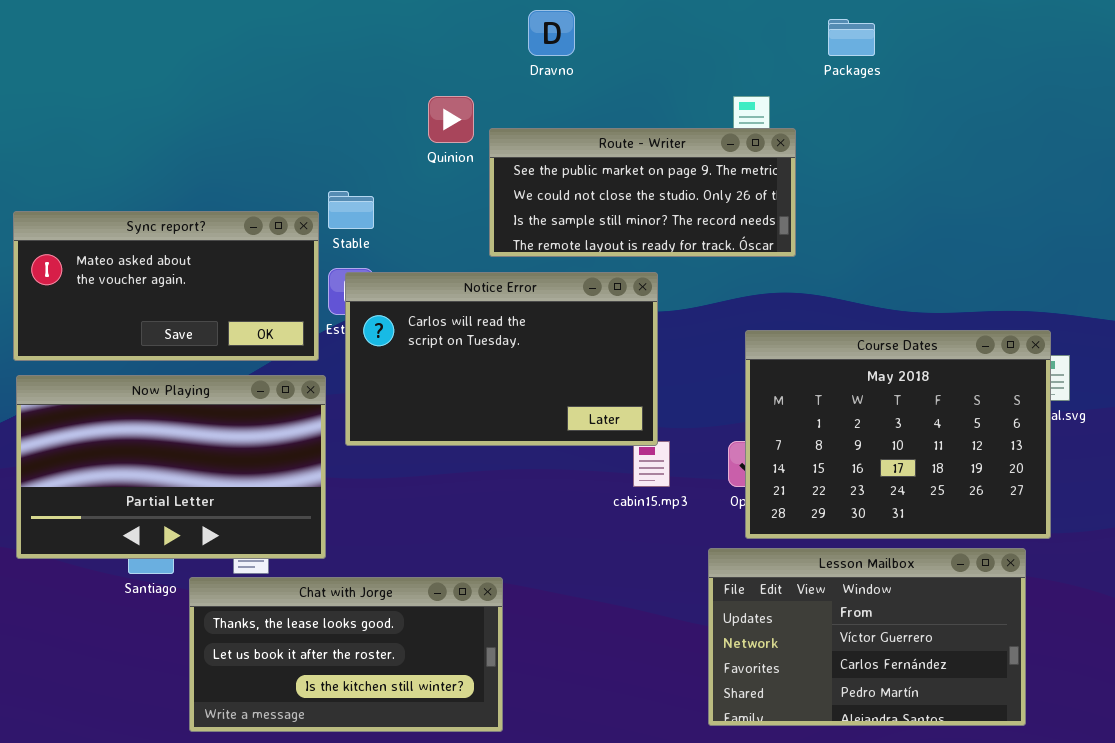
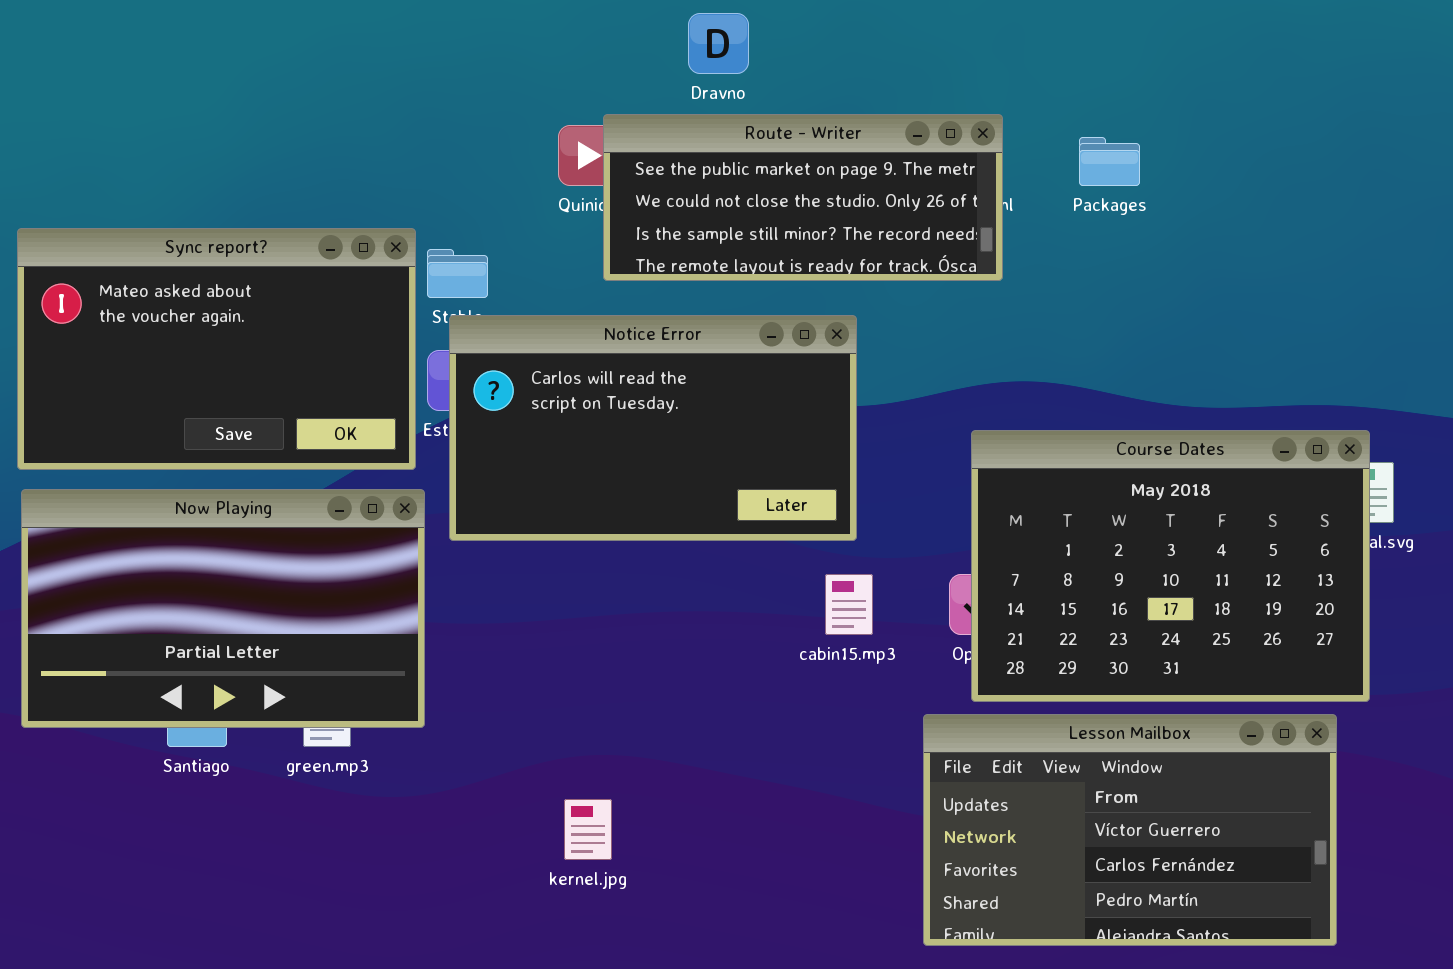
Packages: [828,19,875,56] -> [1079,137,1140,186], moved
Route - Writer: [489,128,796,257] -> [603,114,1003,281], moved
Sync report?: [13,211,319,361] -> [17,228,416,470], resized
Notice Error: [345,272,658,446] -> [449,315,857,541], moved
Chat with Jorge: [189,577,503,732] -> none, closed

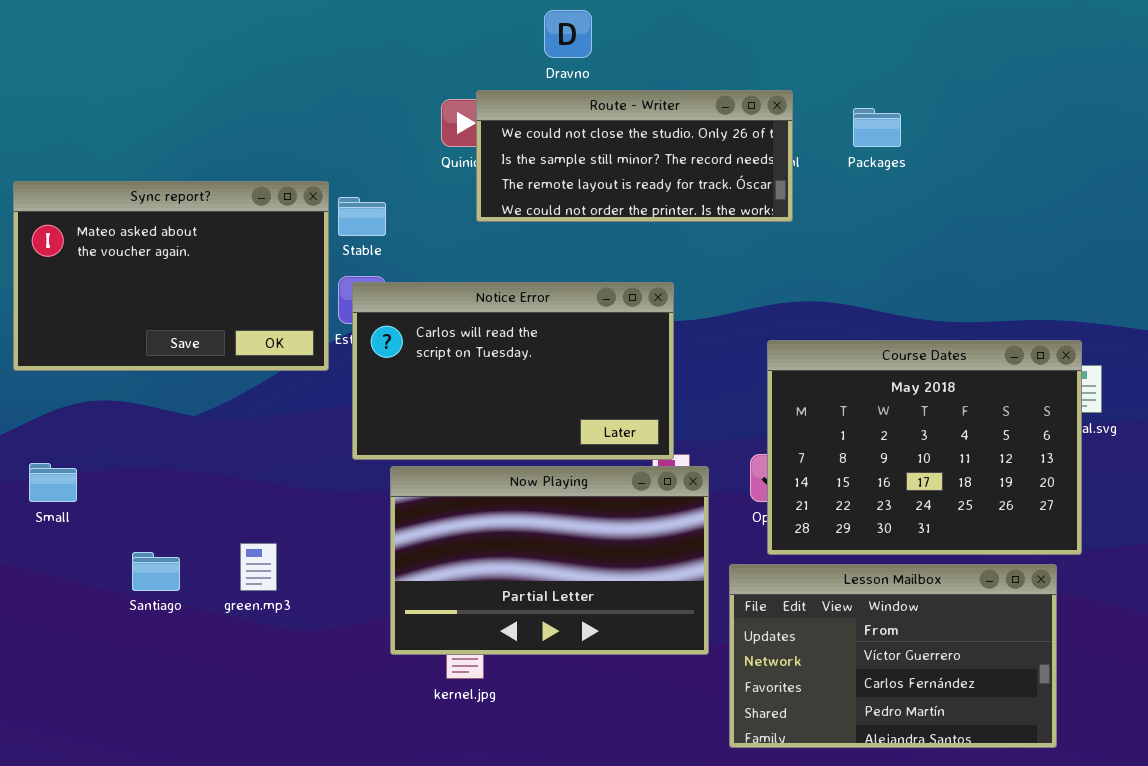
Route - Writer: [603,114,1003,281] -> [476,90,793,222], scrolled down 1 row
Notice Error: [449,315,857,541] -> [352,282,674,460], moved
Now Playing: [21,489,425,728] -> [390,466,709,655], moved

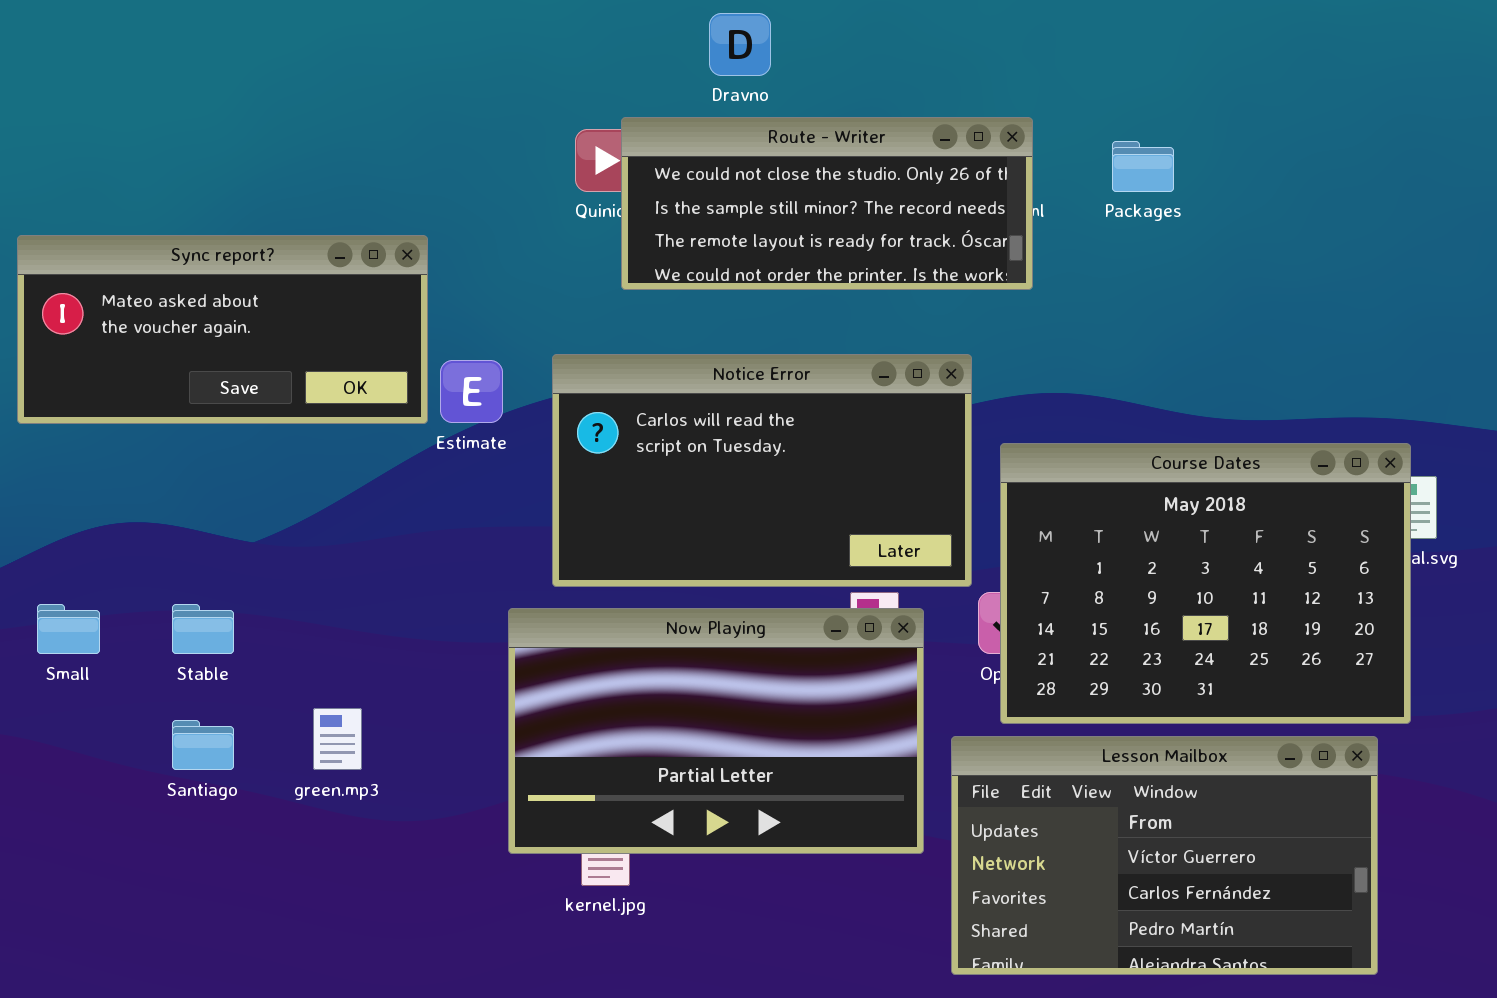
Sync report?: [13,181,329,371] -> [17,235,428,424], resized
Stable: [338,197,386,236] -> [172,604,234,654], moved
Notice Error: [352,282,674,460] -> [552,354,972,587], moved

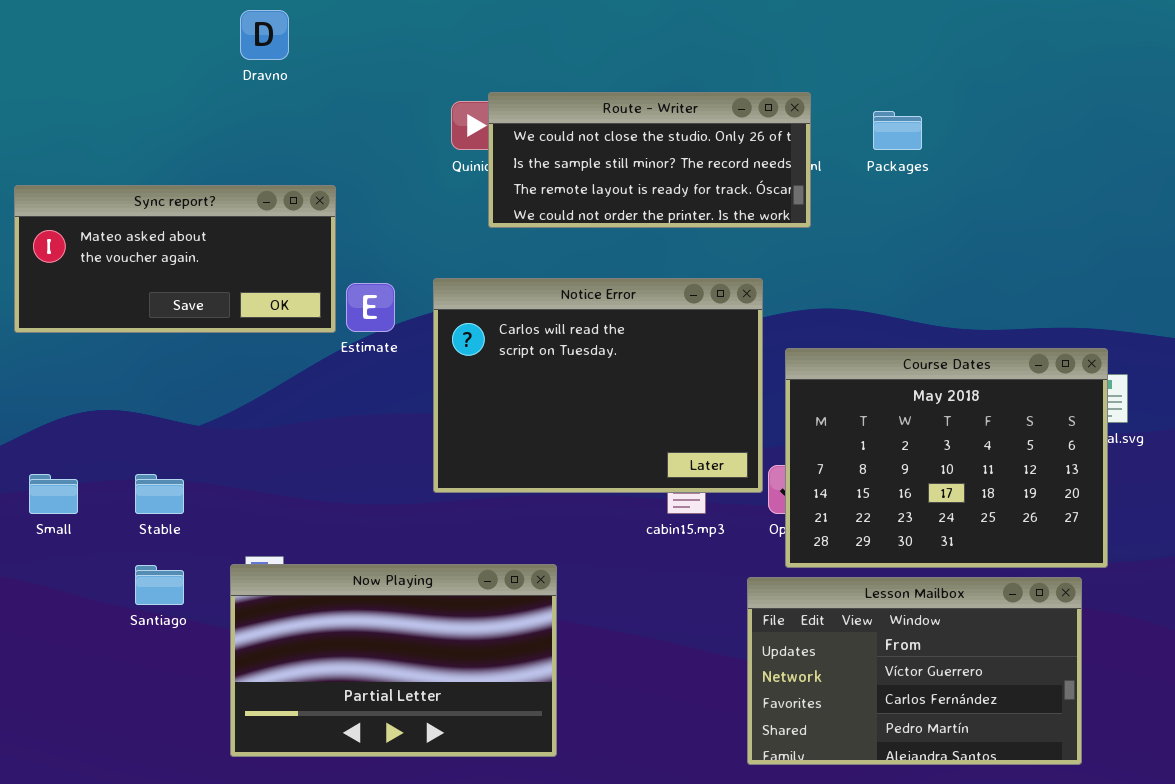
Dravno: [709,13,771,76] -> [240,10,289,60], moved
Notice Error: [552,354,972,587] -> [433,278,763,493], resized
Now Playing: [508,608,924,854] -> [230,564,557,757], moved

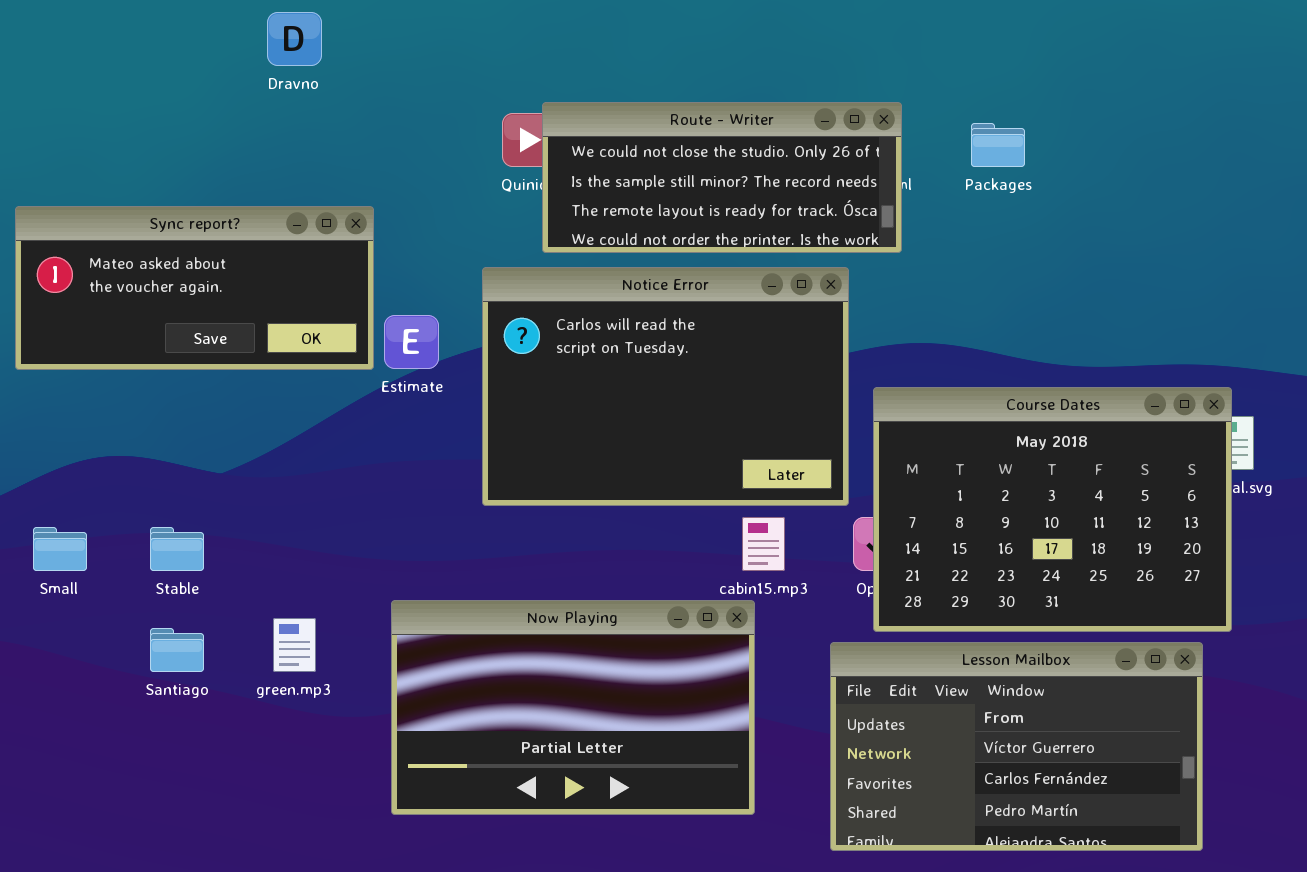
Notice Error: [433,278,763,493] -> [482,267,849,506], moved
Now Playing: [230,564,557,757] -> [391,600,755,815], moved

